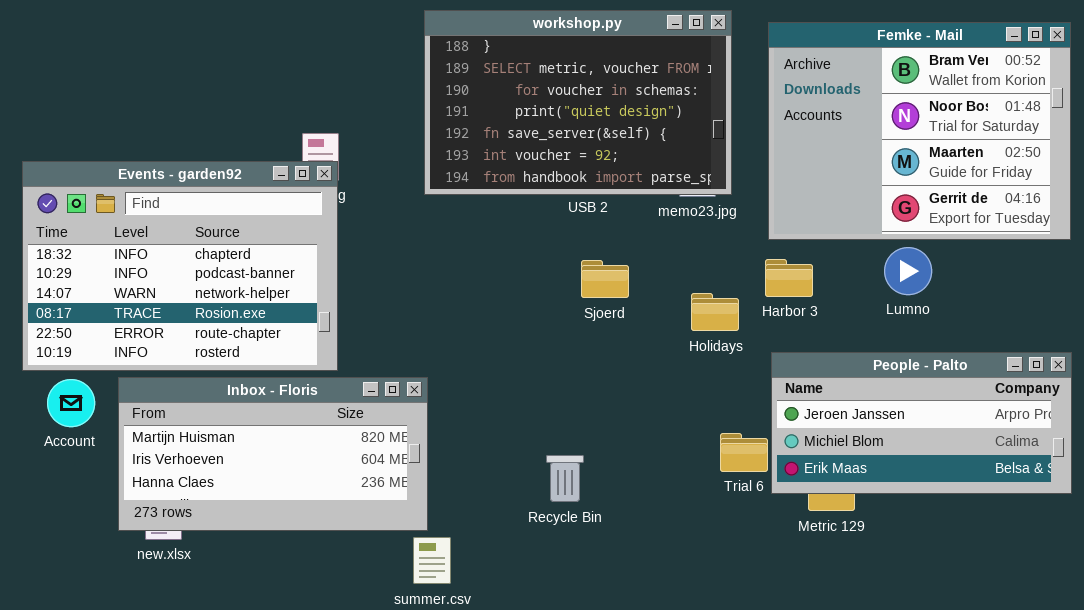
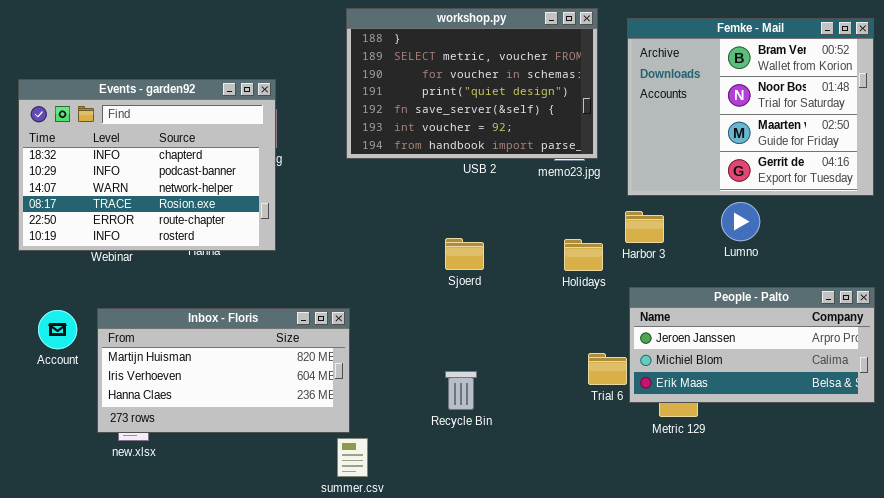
Events - garden92: [22,161,338,371] -> [18,79,276,251], moved
Sjoerd: [581,260,629,298] -> [445,238,484,270], moved

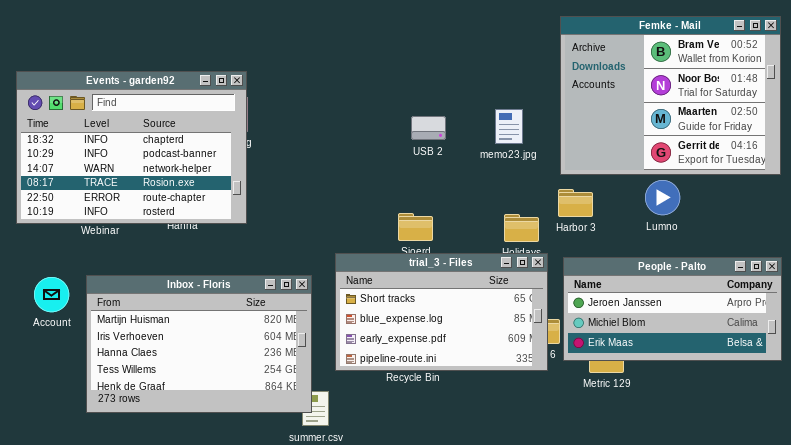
workshop.py: [346,8,598,159] -> none, closed
trial_3 - Files: none -> [335,253,548,371], opened
Inbox - Floris: [97,308,350,433] -> [86,275,312,413], resized

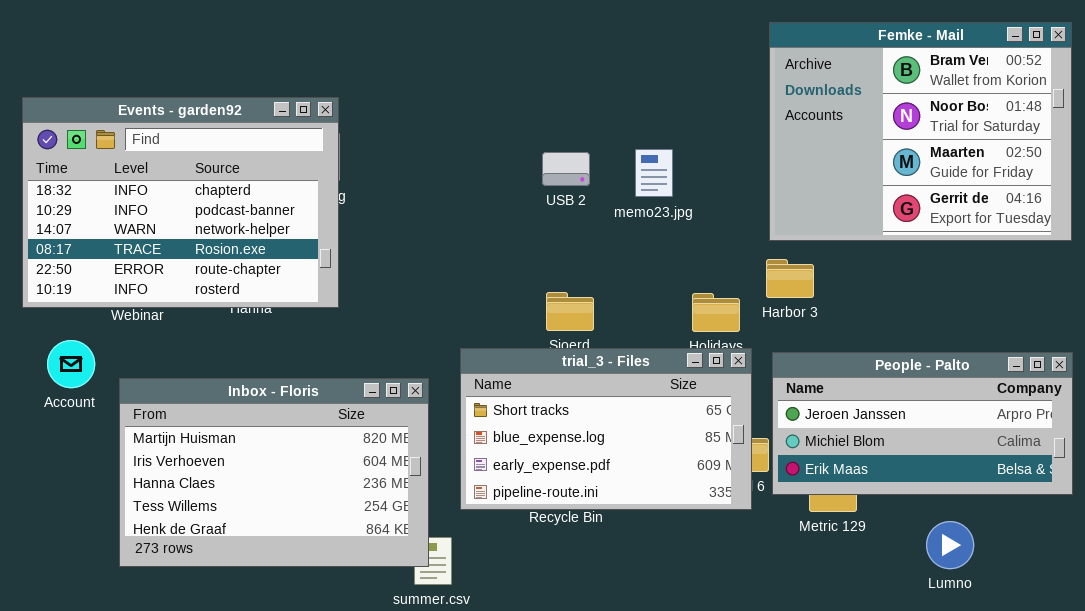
memo23.jpg: [495,109,523,144] -> [635,149,673,197], moved
USB 2: [411,116,446,140] -> [542,152,590,186], moved
Lumno: [645,180,680,215] -> [926,521,974,569], moved
Account: [34,277,69,312] -> [47,340,95,388], moved

